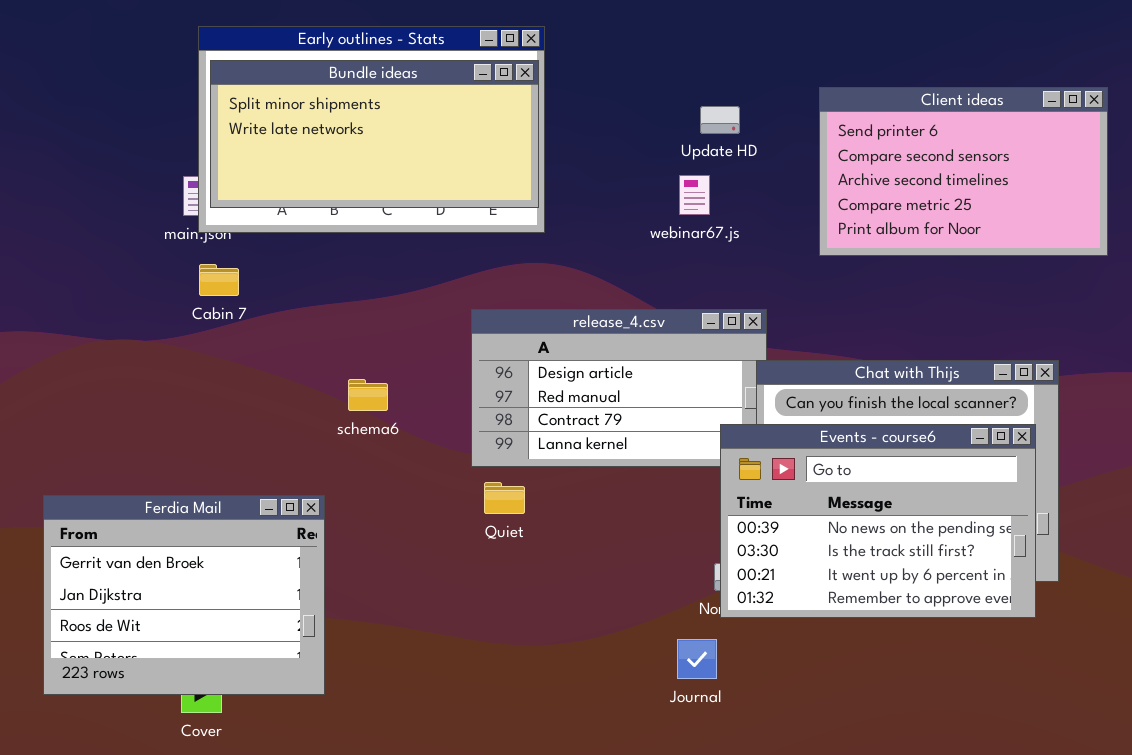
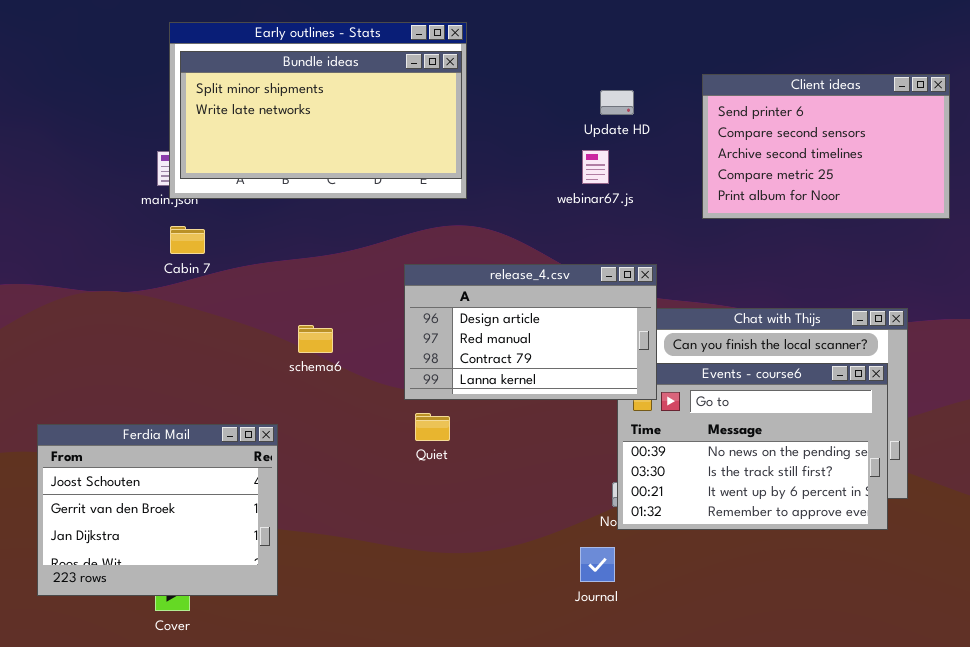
release_4.csv: [471,309,767,467] -> [404,264,657,400], raised
Ferdia Mail: [43,495,325,695] -> [37,424,278,596], scrolled up 1 row

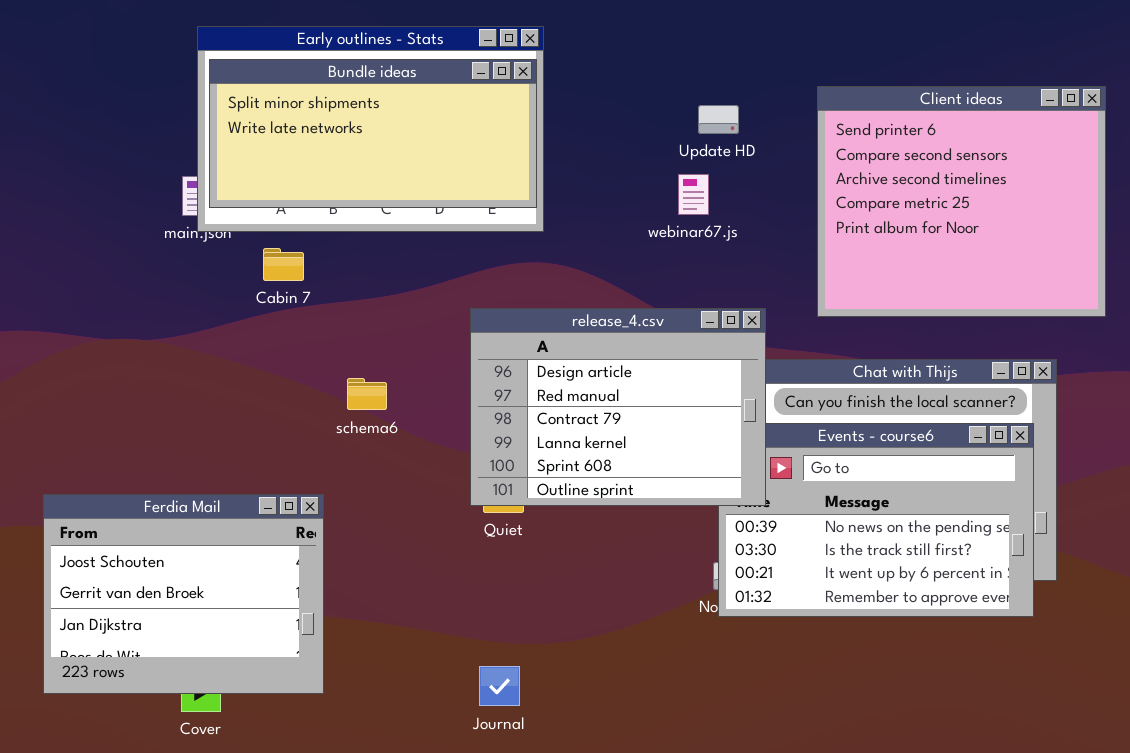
Client ideas: [702,74,950,219] -> [817,86,1106,317], resized
Cabin 7: [170,226,205,254] -> [263,248,304,281], moved
release_4.csv: [404,264,657,400] -> [470,308,766,506], resized
Journal: [580,547,615,582] -> [479,666,520,706], moved

